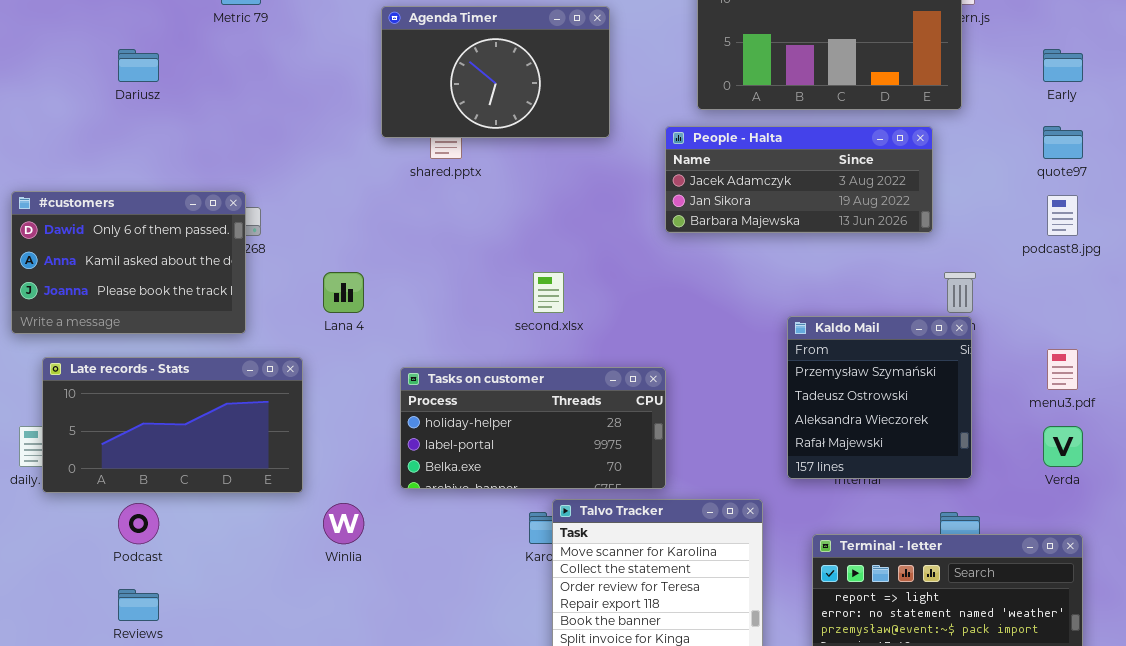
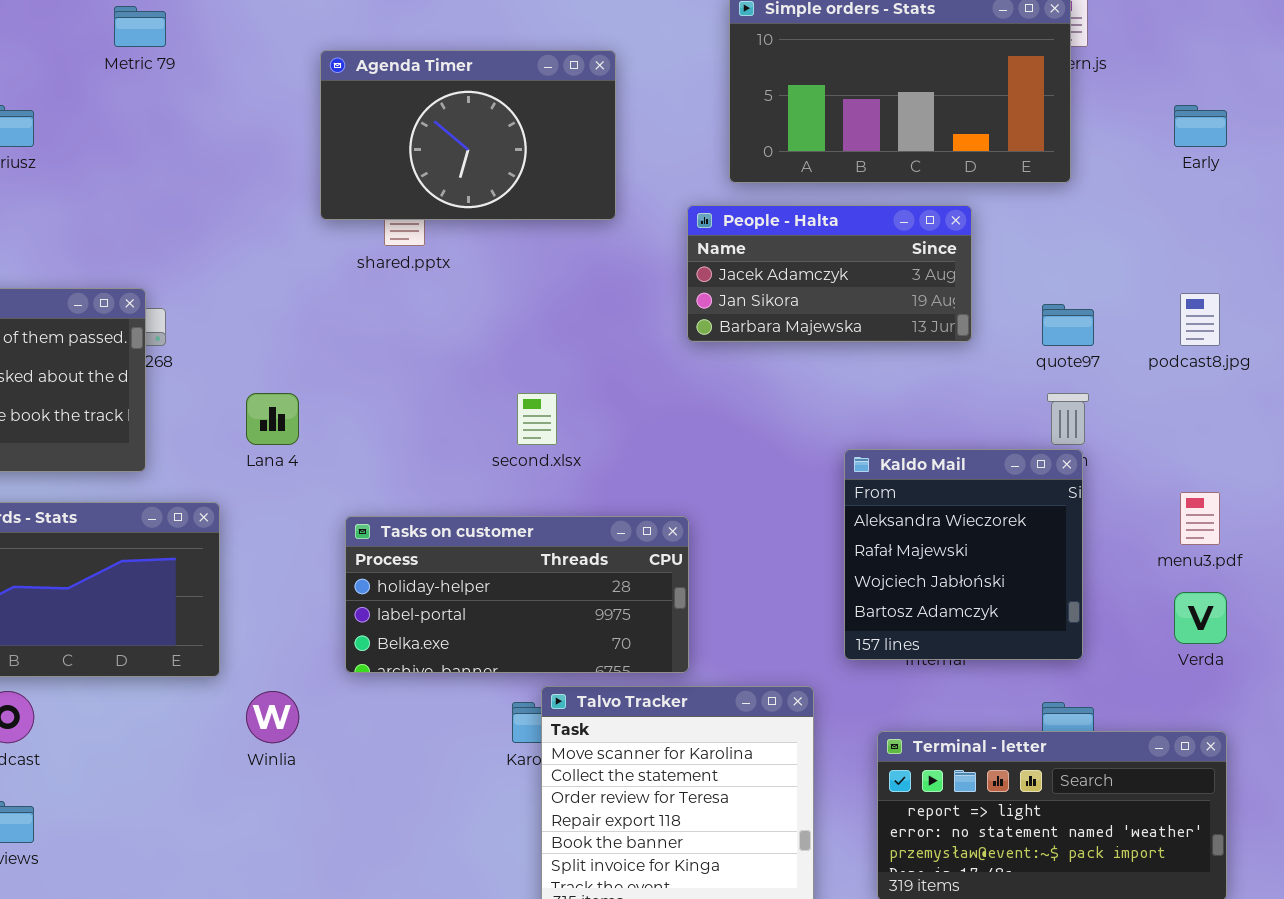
People - Halta: [665,126,933,233] -> [687,205,972,342], resized
quote97: [1043,126,1083,159] -> [1042,304,1094,346], moved
Kaldo Mail: [787,316,972,479] -> [844,449,1083,660], scrolled down 2 rows

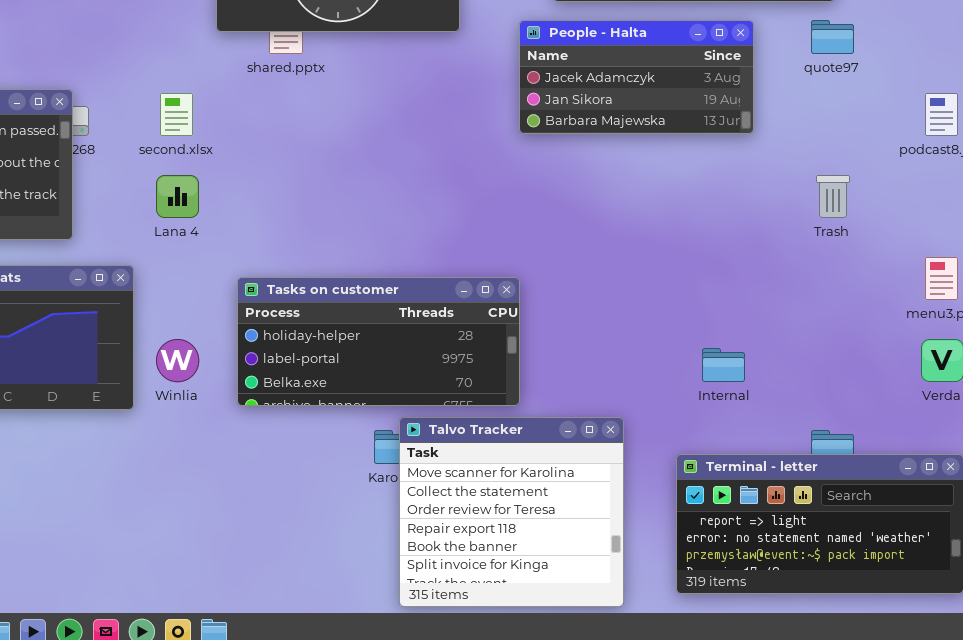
quote97: [1042,304,1094,346] -> [811,20,854,54], moved
second.xlsx: [517,393,557,445] -> [160,93,193,136], moved
Kaldo Mail: [844,449,1083,660] -> none, closed
Winlia: [246,691,299,743] -> [156,339,199,382], moved

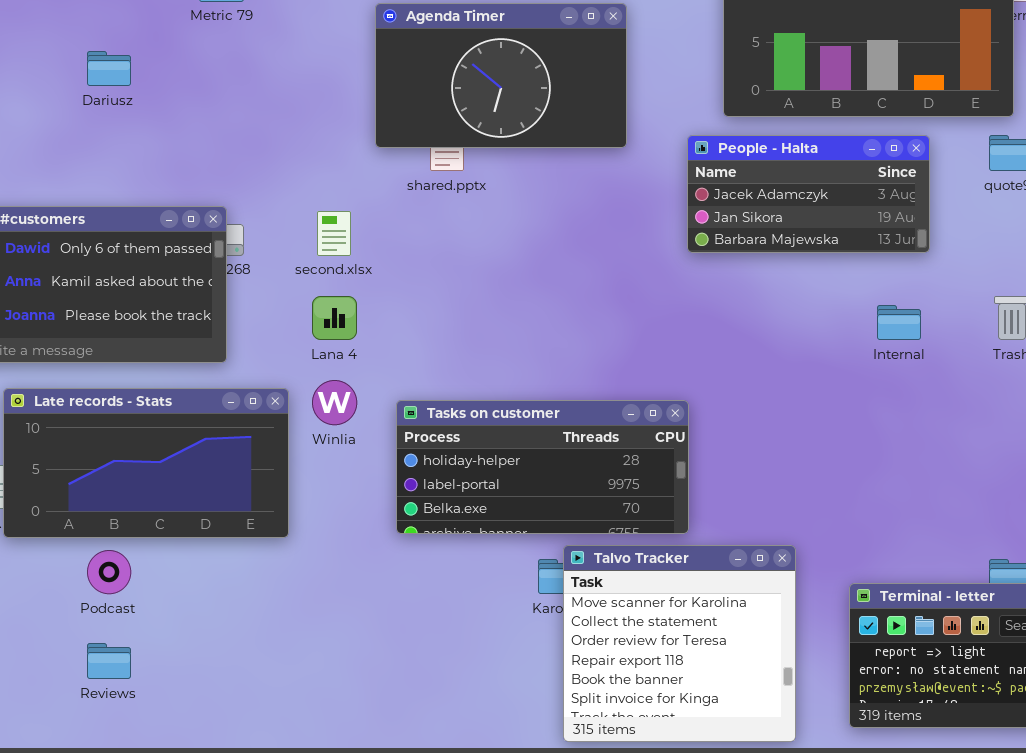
Winlia: [156,339,199,382] -> [312,380,357,425], moved
Internal: [702,348,745,382] -> [877,305,921,340], moved

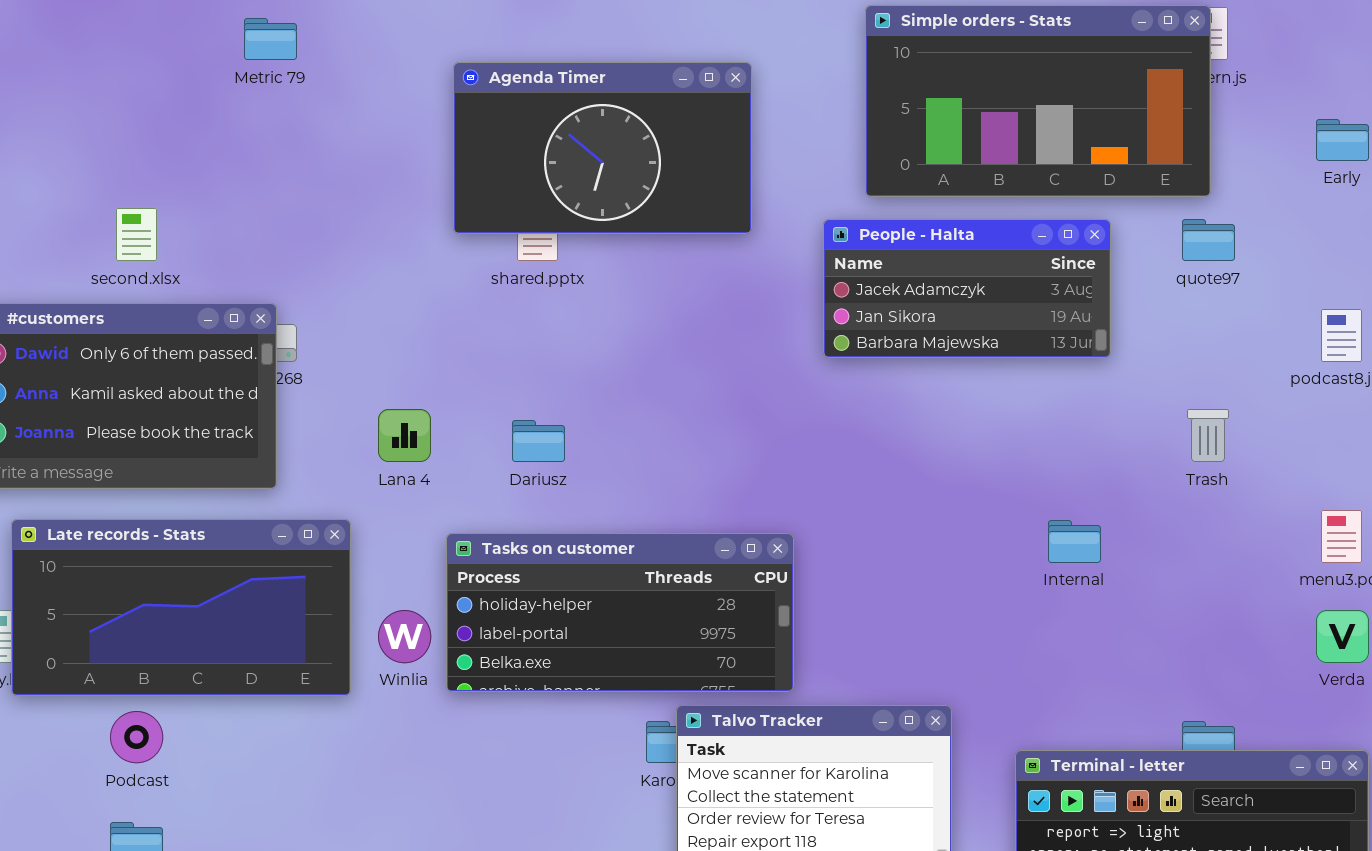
Dariusz: [87,51,131,86] -> [512,420,565,462], moved
second.xlsx: [317,211,351,256] -> [116,208,157,261], moved
Internal: [877,305,921,340] -> [1048,520,1101,563], moved
Winlia: [312,380,357,425] -> [378,610,431,663], moved
Tasks on customer: [396,400,689,534] -> [446,533,794,692], moved

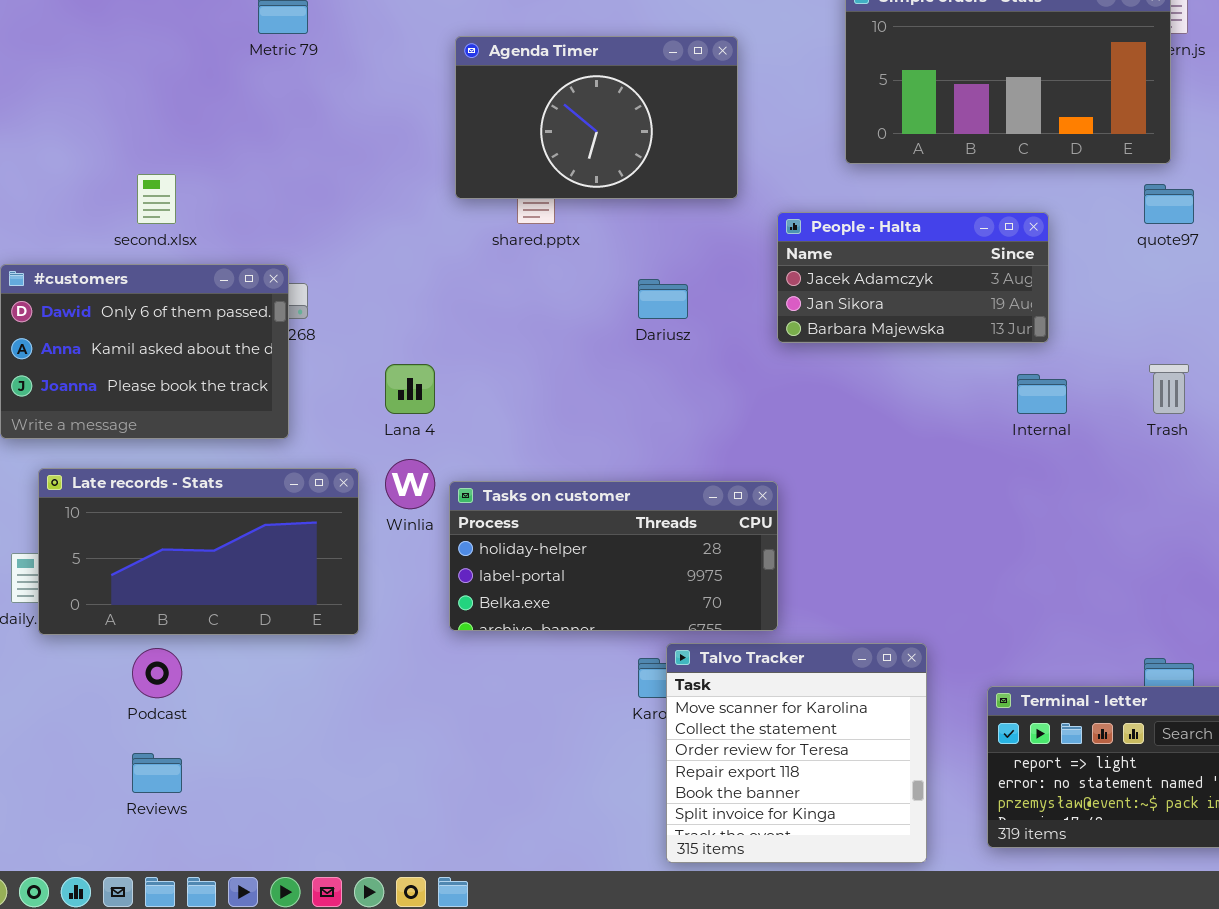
People - Halta: [823,219,1111,358] -> [777,212,1049,343], moved
Dariusz: [512,420,565,462] -> [638,279,688,319], moved
Internal: [1048,520,1101,563] -> [1017,374,1067,414], moved
Winlia: [378,610,431,663] -> [385,459,435,509], moved

